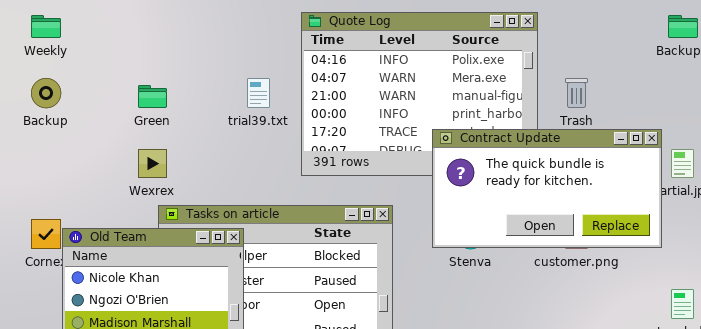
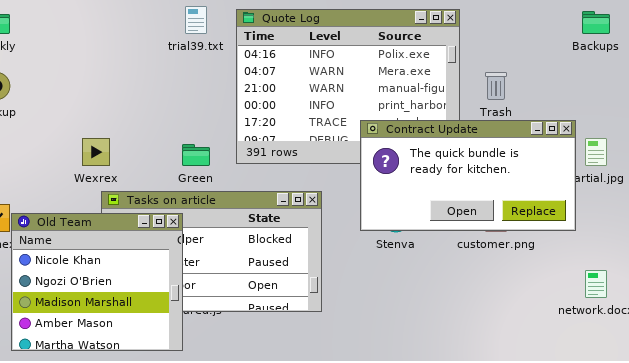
trial39.txt: [247,78,270,108] -> [185,6,207,34], moved
Green: [138,85,167,108] -> [182,144,210,166], moved

